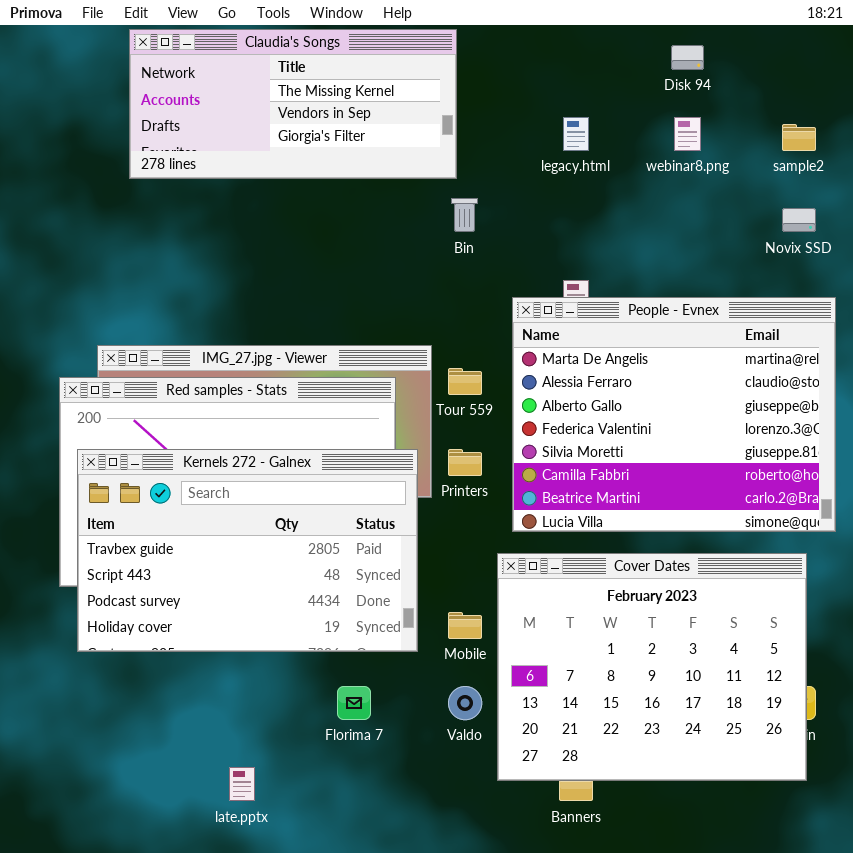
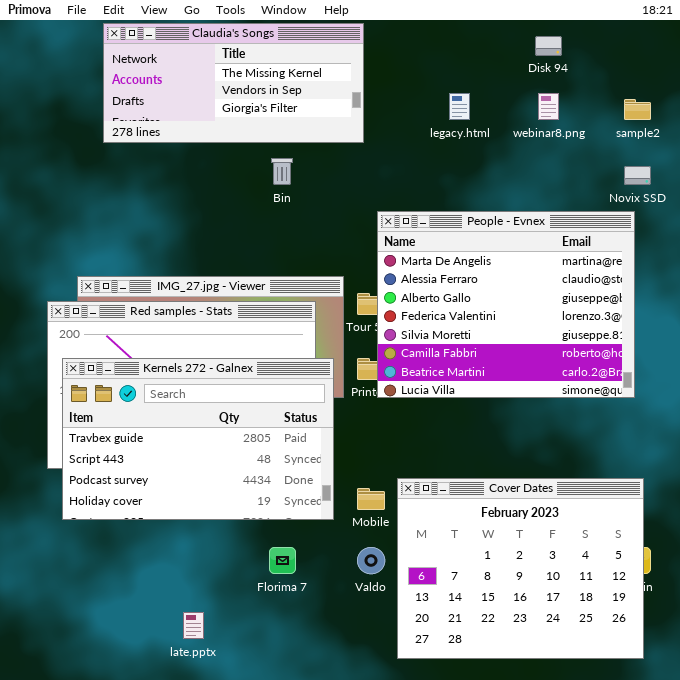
Bin: [451,198,478,232] -> [271,158,293,185], moved
People - Evnex: [512,297,836,532] -> [377,211,635,398], moved
Cover Dates: [497,553,807,781] -> [397,478,644,659], moved

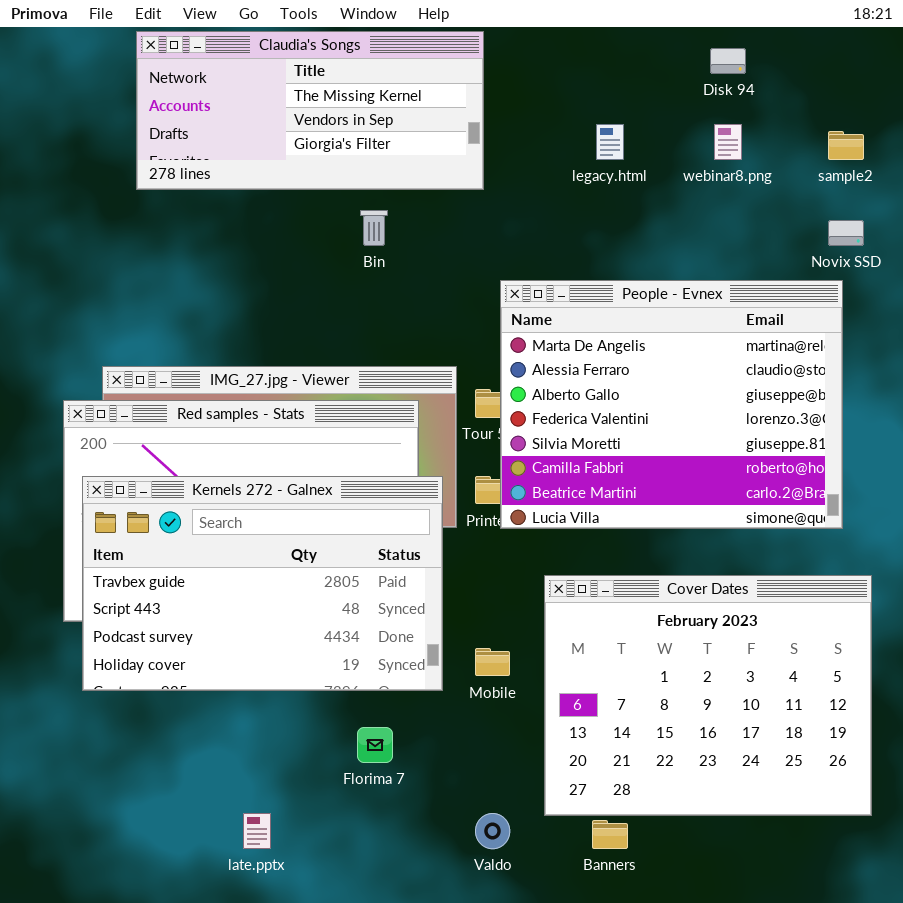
Cover Dates: [397,478,644,659] -> [544,575,872,816], moved
Valdo: [357,547,385,574] -> [475,813,510,849], moved

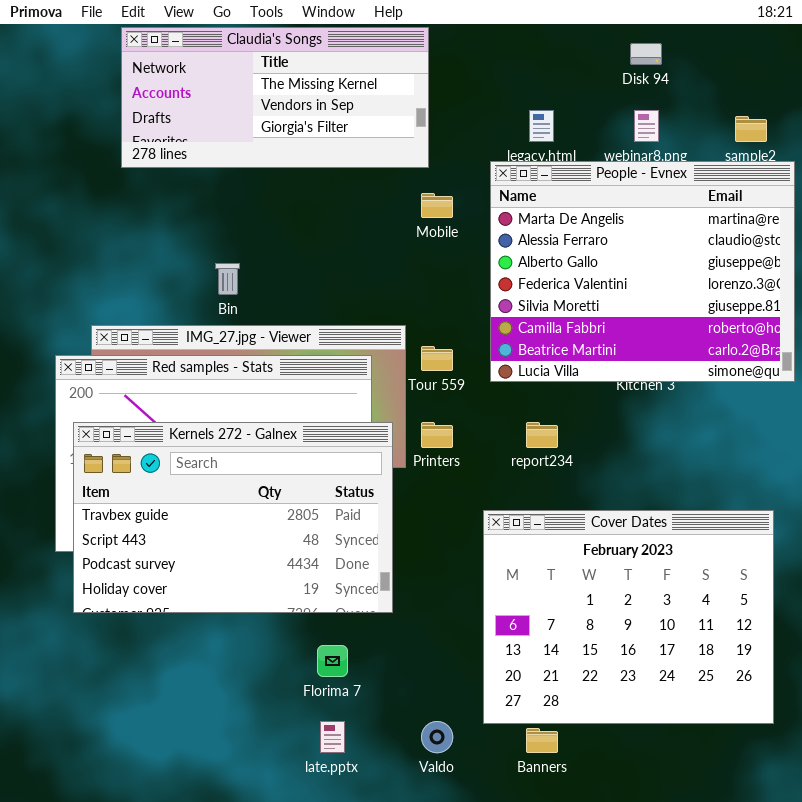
Bin: [360,210,388,246] -> [215,263,240,295], moved
People - Evnex: [500,280,843,529] -> [490,161,795,382], moved
Mobile: [475,648,510,676] -> [421,193,453,218], moved
late.pptx: [243,813,271,849] -> [320,721,345,753], moved

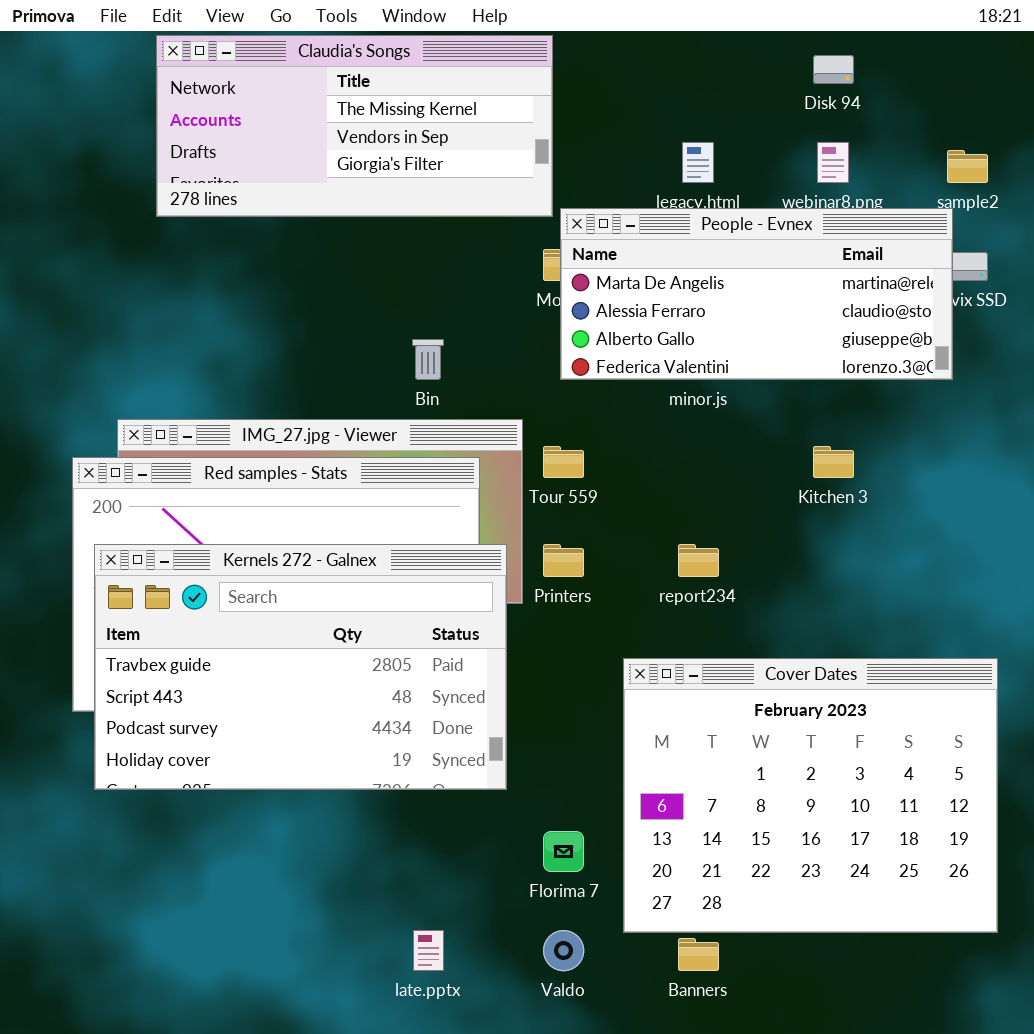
People - Evnex: [490,161,795,382] -> [560,208,953,380], moved, resized
Bin: [215,263,240,295] -> [412,339,444,380], moved
Florima 7: [317,645,348,677] -> [543,831,584,872], moved

